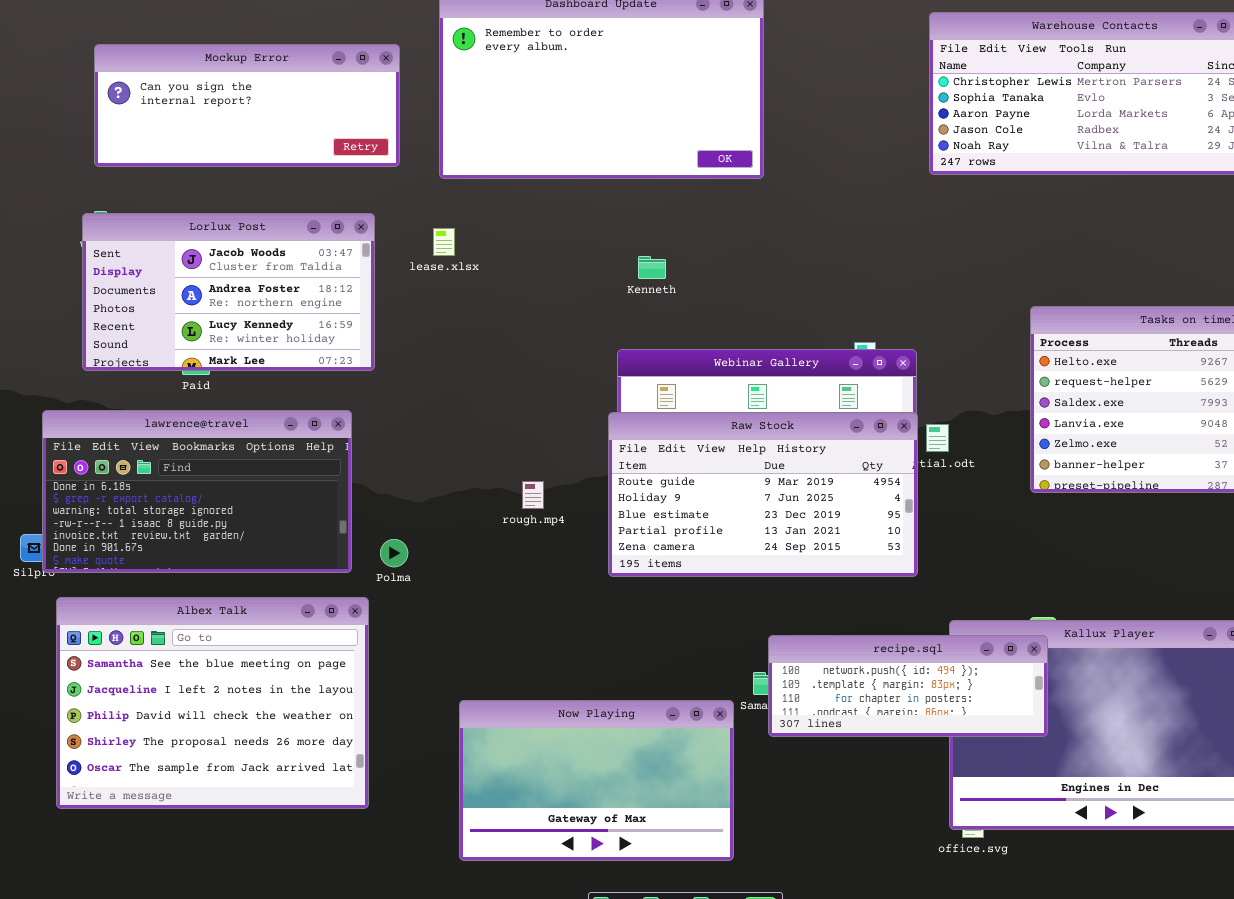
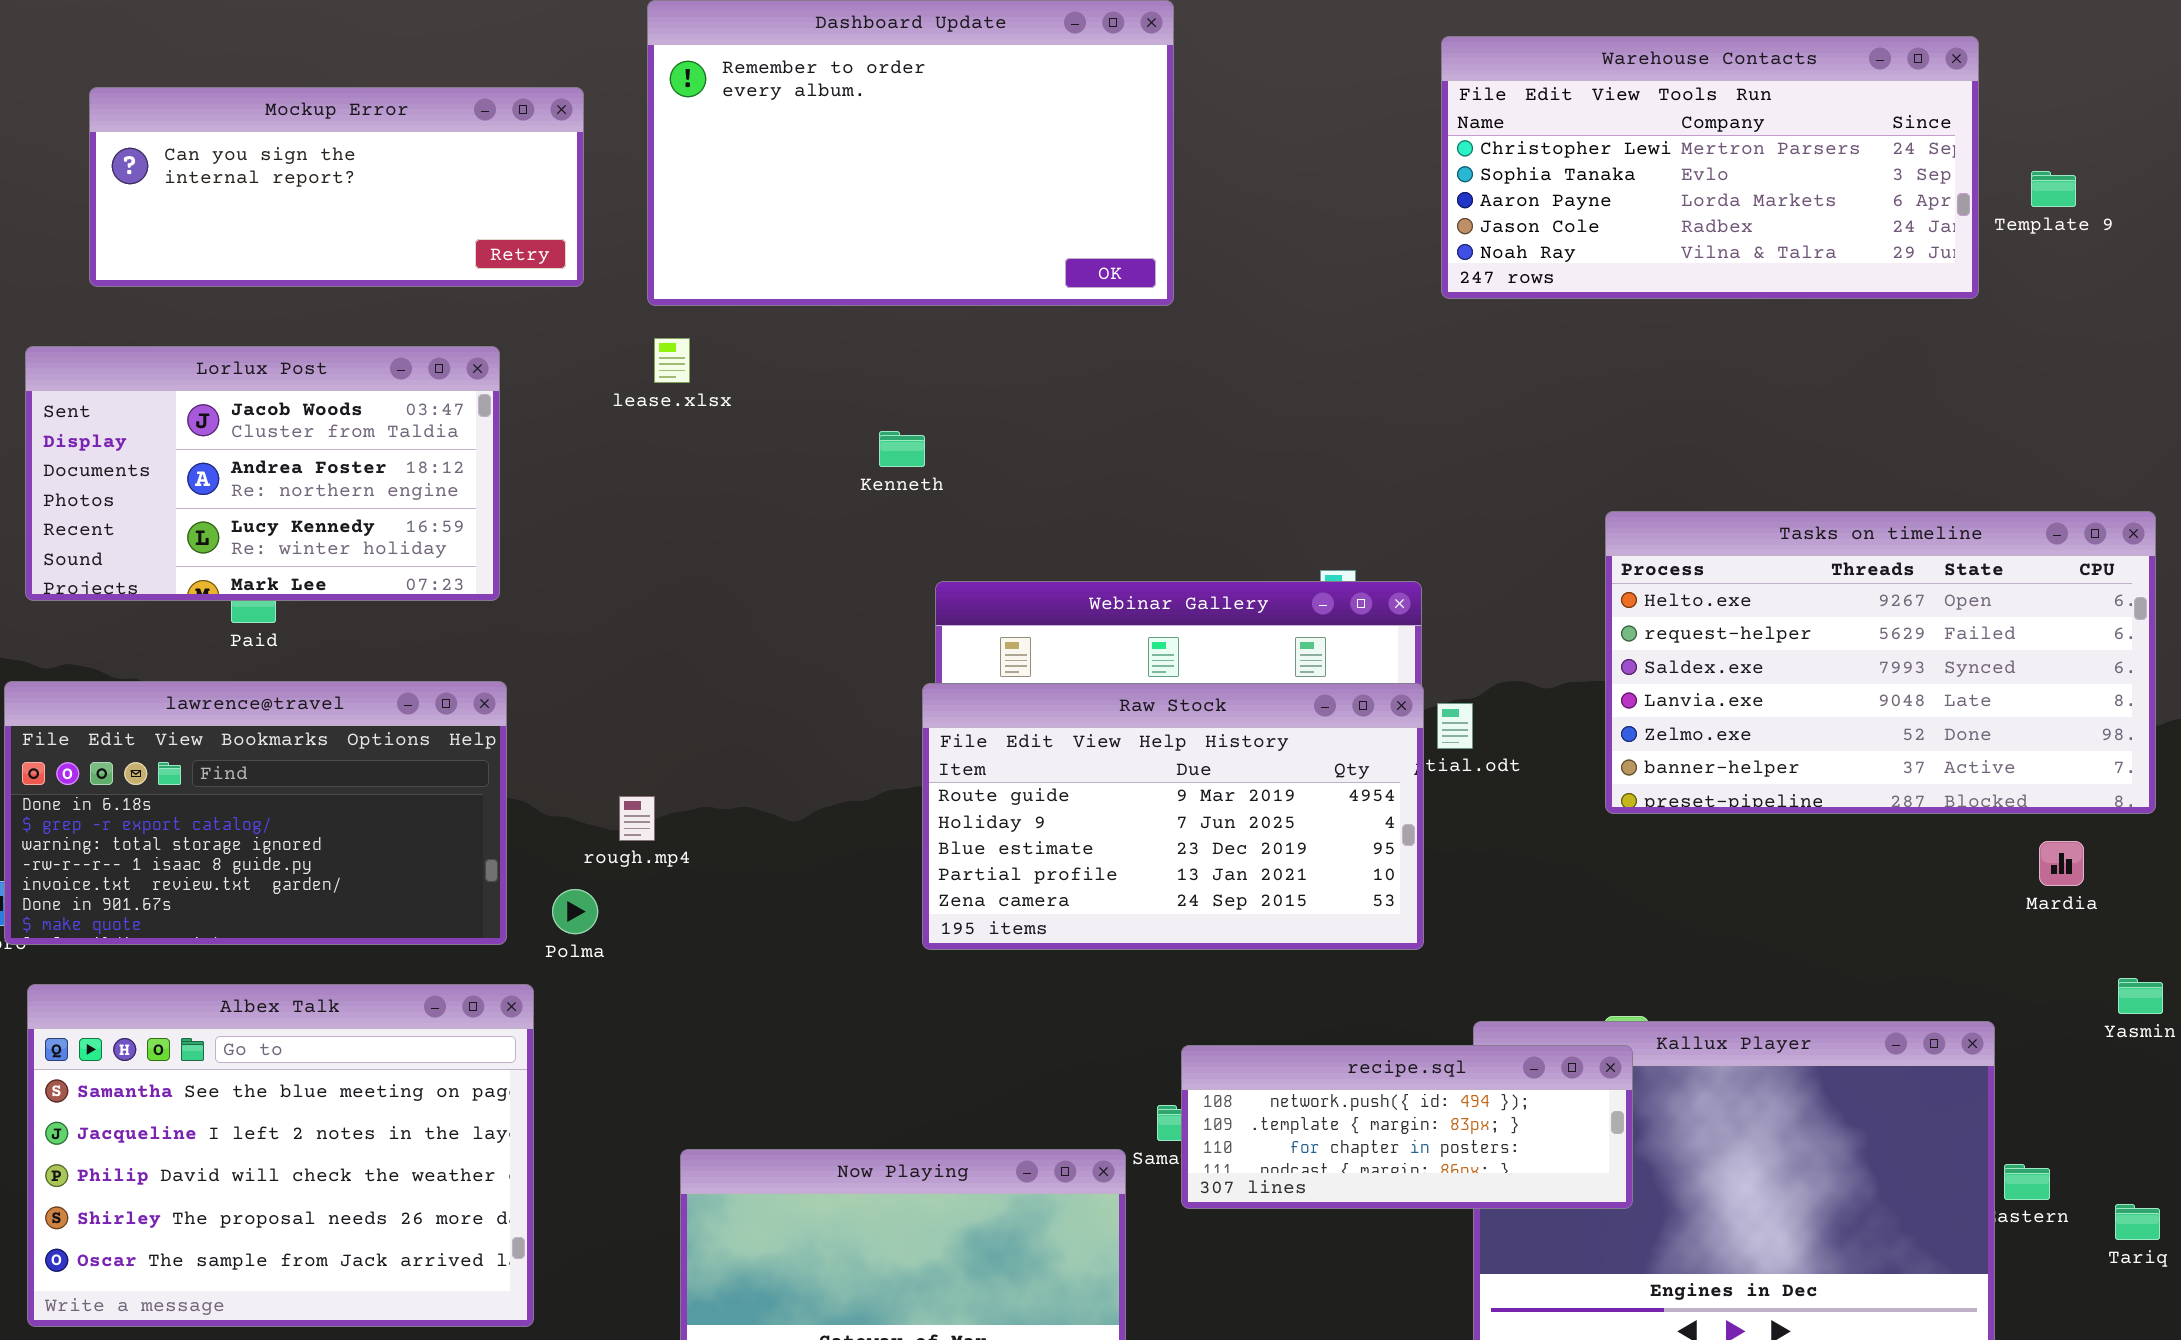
Lorlux Post: [82,213,375,371] -> [25,346,500,601], moved
lease.xlsx: [433,228,455,256] -> [654,338,690,383], moved
Kenneth: [638,256,666,279] -> [879,431,925,467], moved
rough.mp4: [522,481,544,509] -> [619,796,655,841], moved

